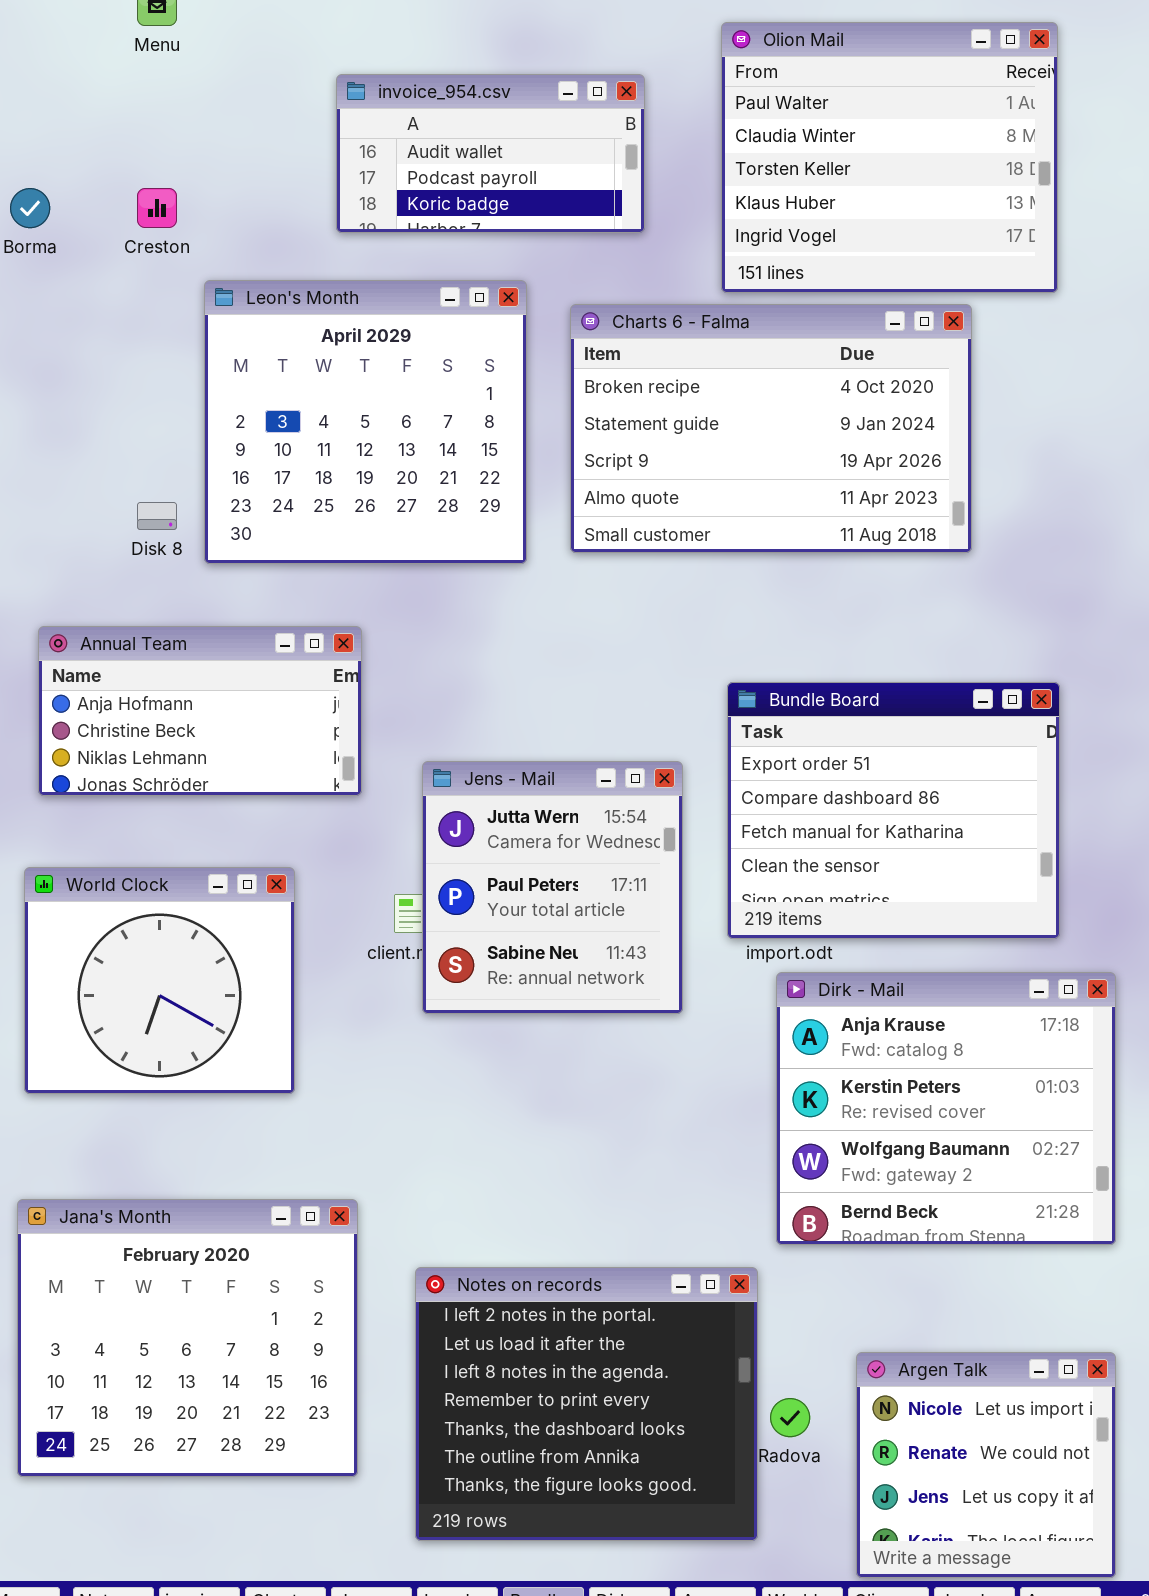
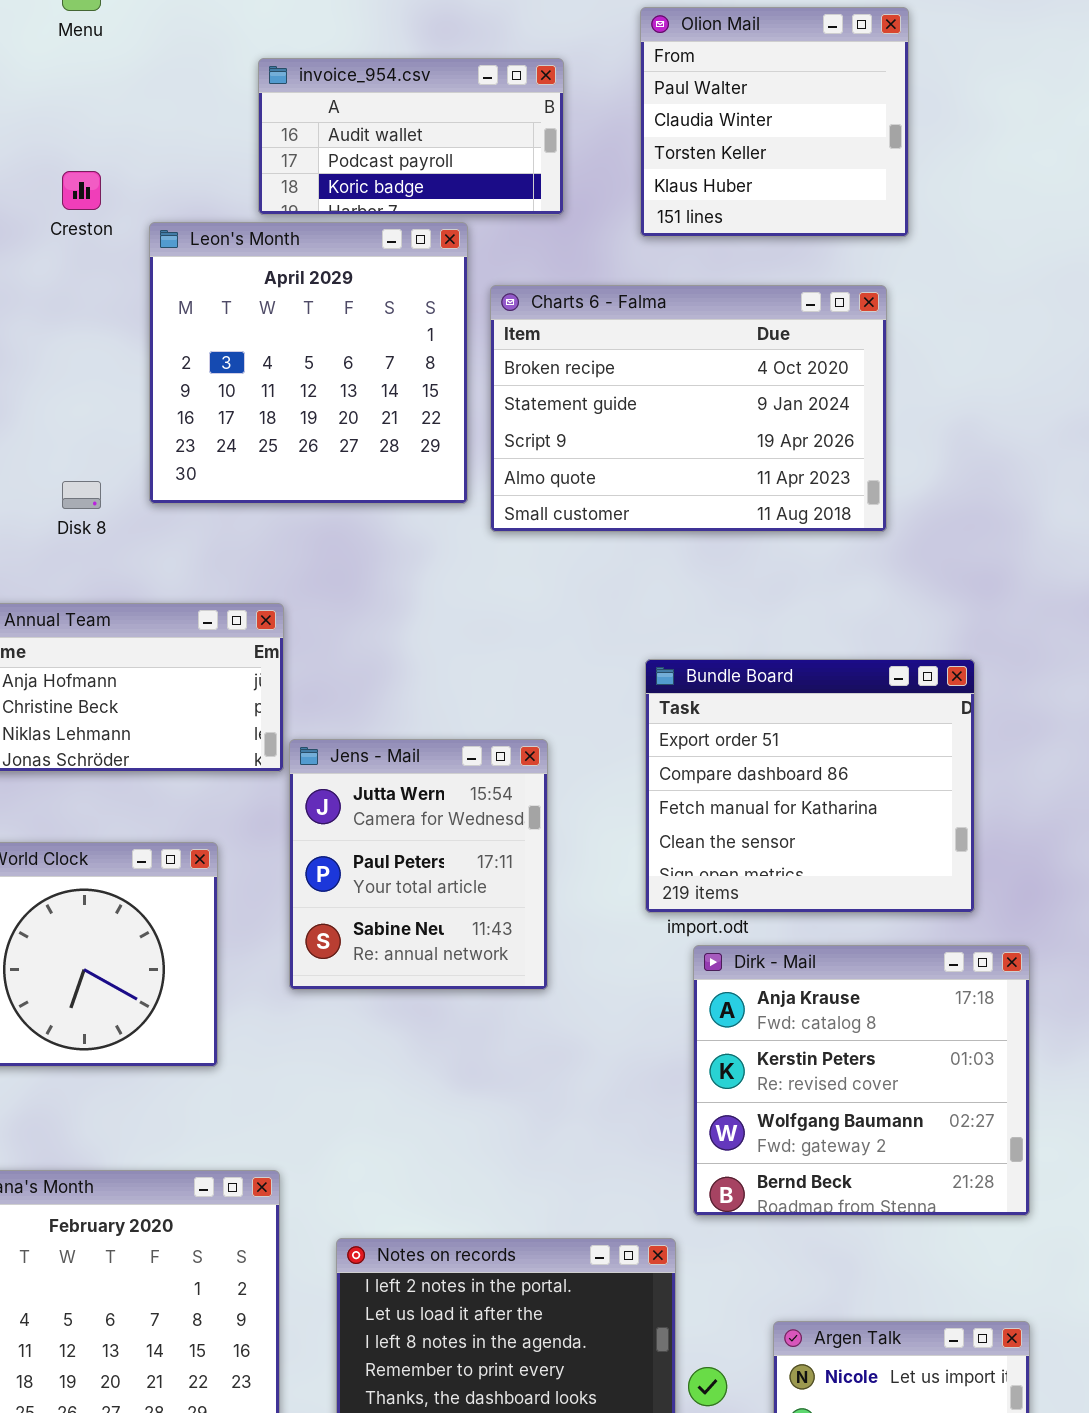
Olion Mail: [721,22,1058,293] -> [640,7,909,237], resized
Leon's Month: [204,280,527,564] -> [149,222,468,504], moved
Jens - Mail: [422,761,683,1014] -> [289,739,548,990], moved

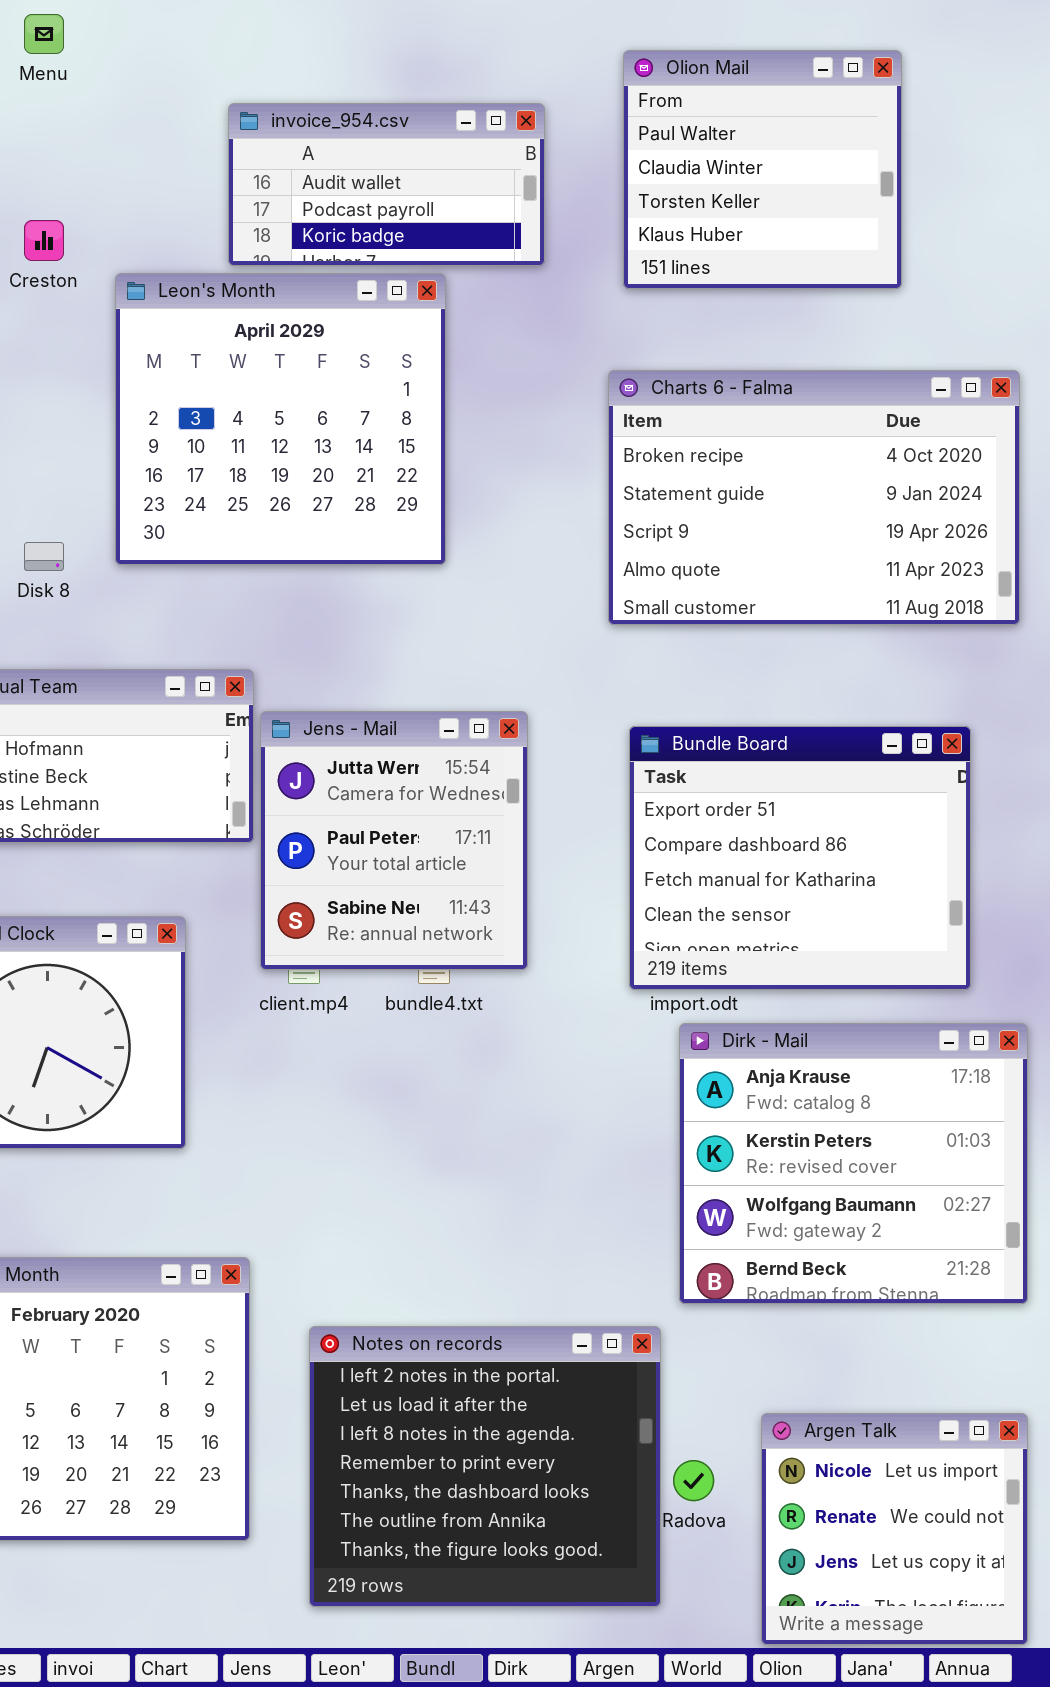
Charts 6 - Falma: [490,285,887,532] -> [608,370,1020,625], moved
Jens - Mail: [289,739,548,990] -> [260,711,528,970], moved

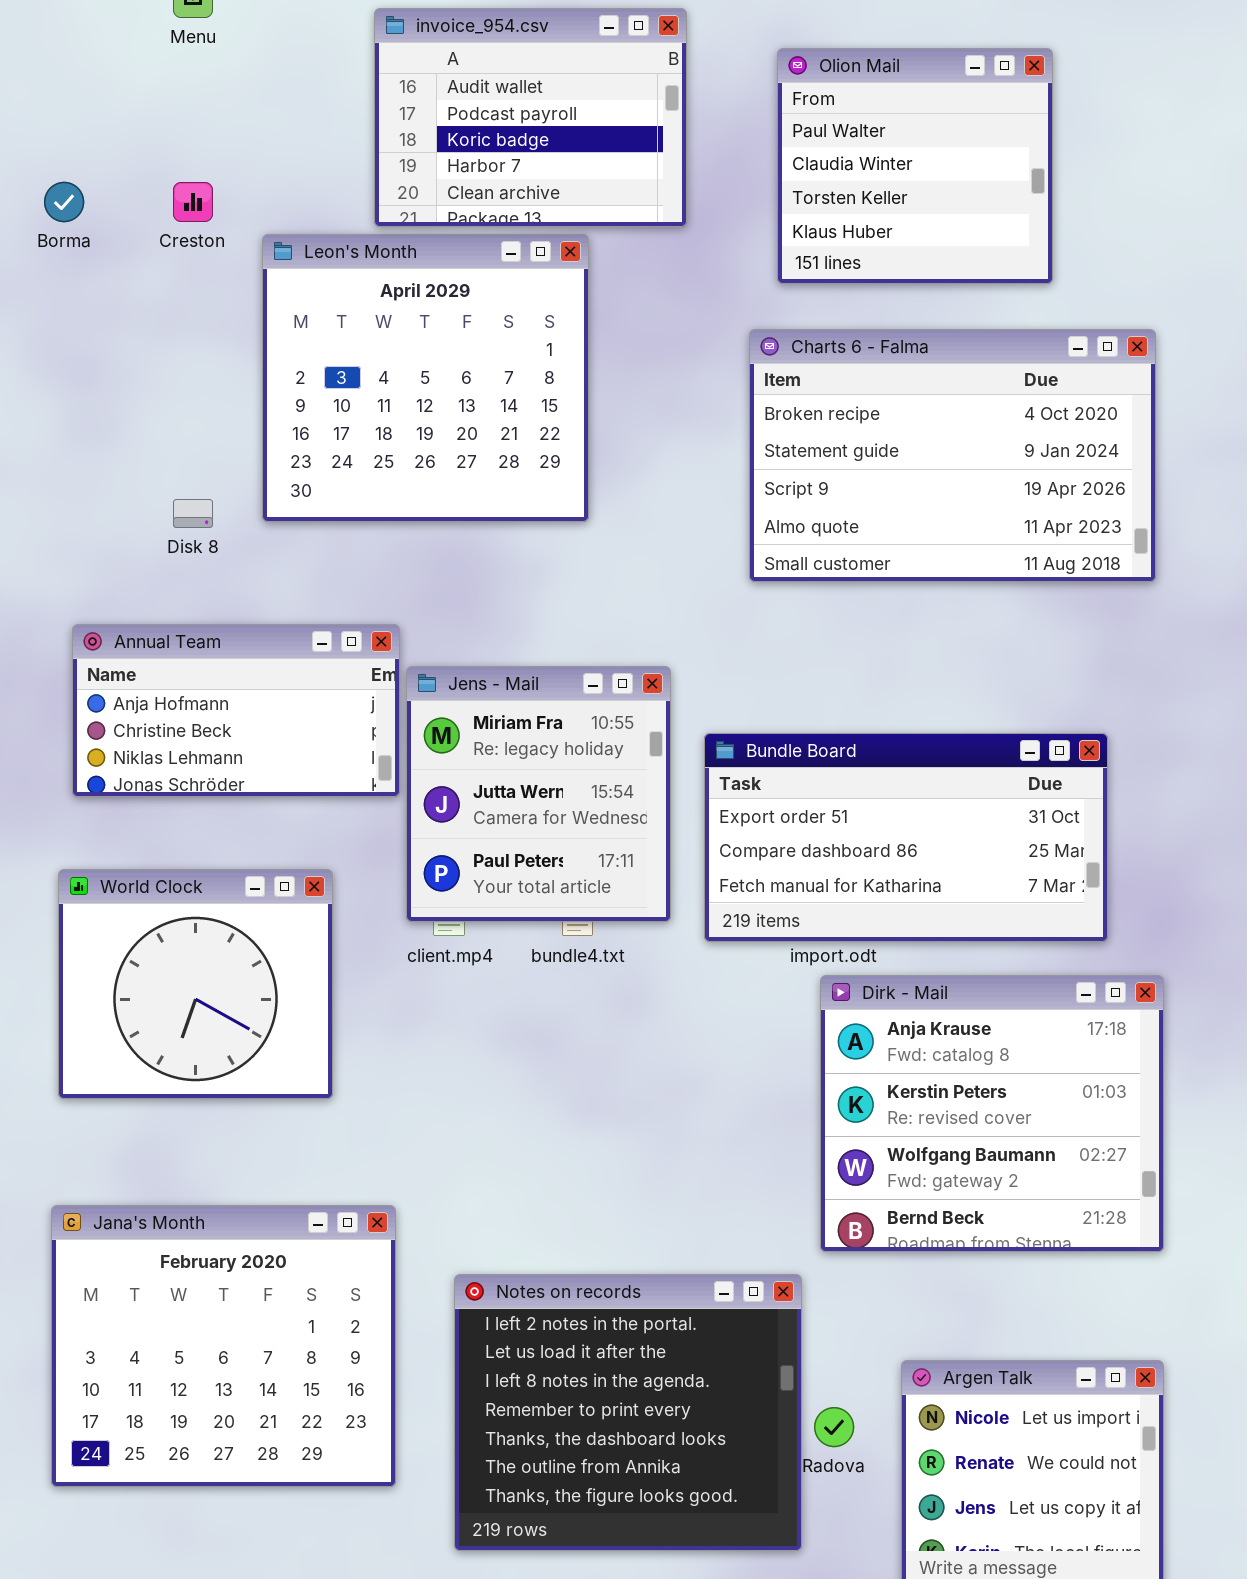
Olion Mail: [623,50,902,289] -> [777,48,1053,284], moved
invoice_954.csv: [228,103,545,266] -> [374,8,687,227], resized
Jens - Mail: [260,711,528,970] -> [406,666,671,922], scrolled up 1 row
Bundle Board: [629,726,971,990] -> [704,733,1108,942], resized

